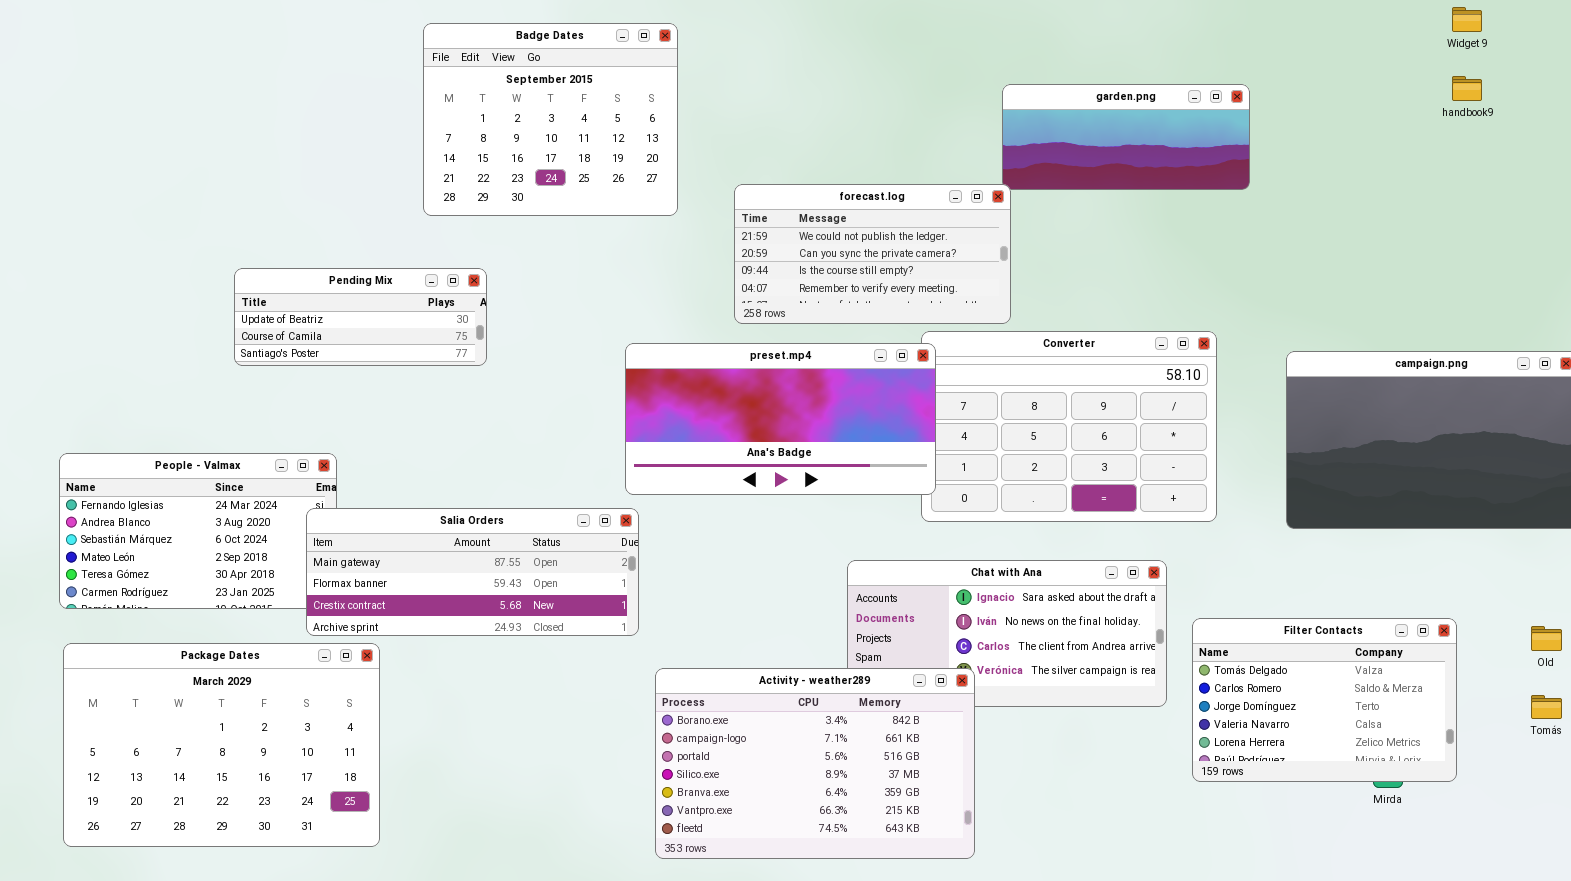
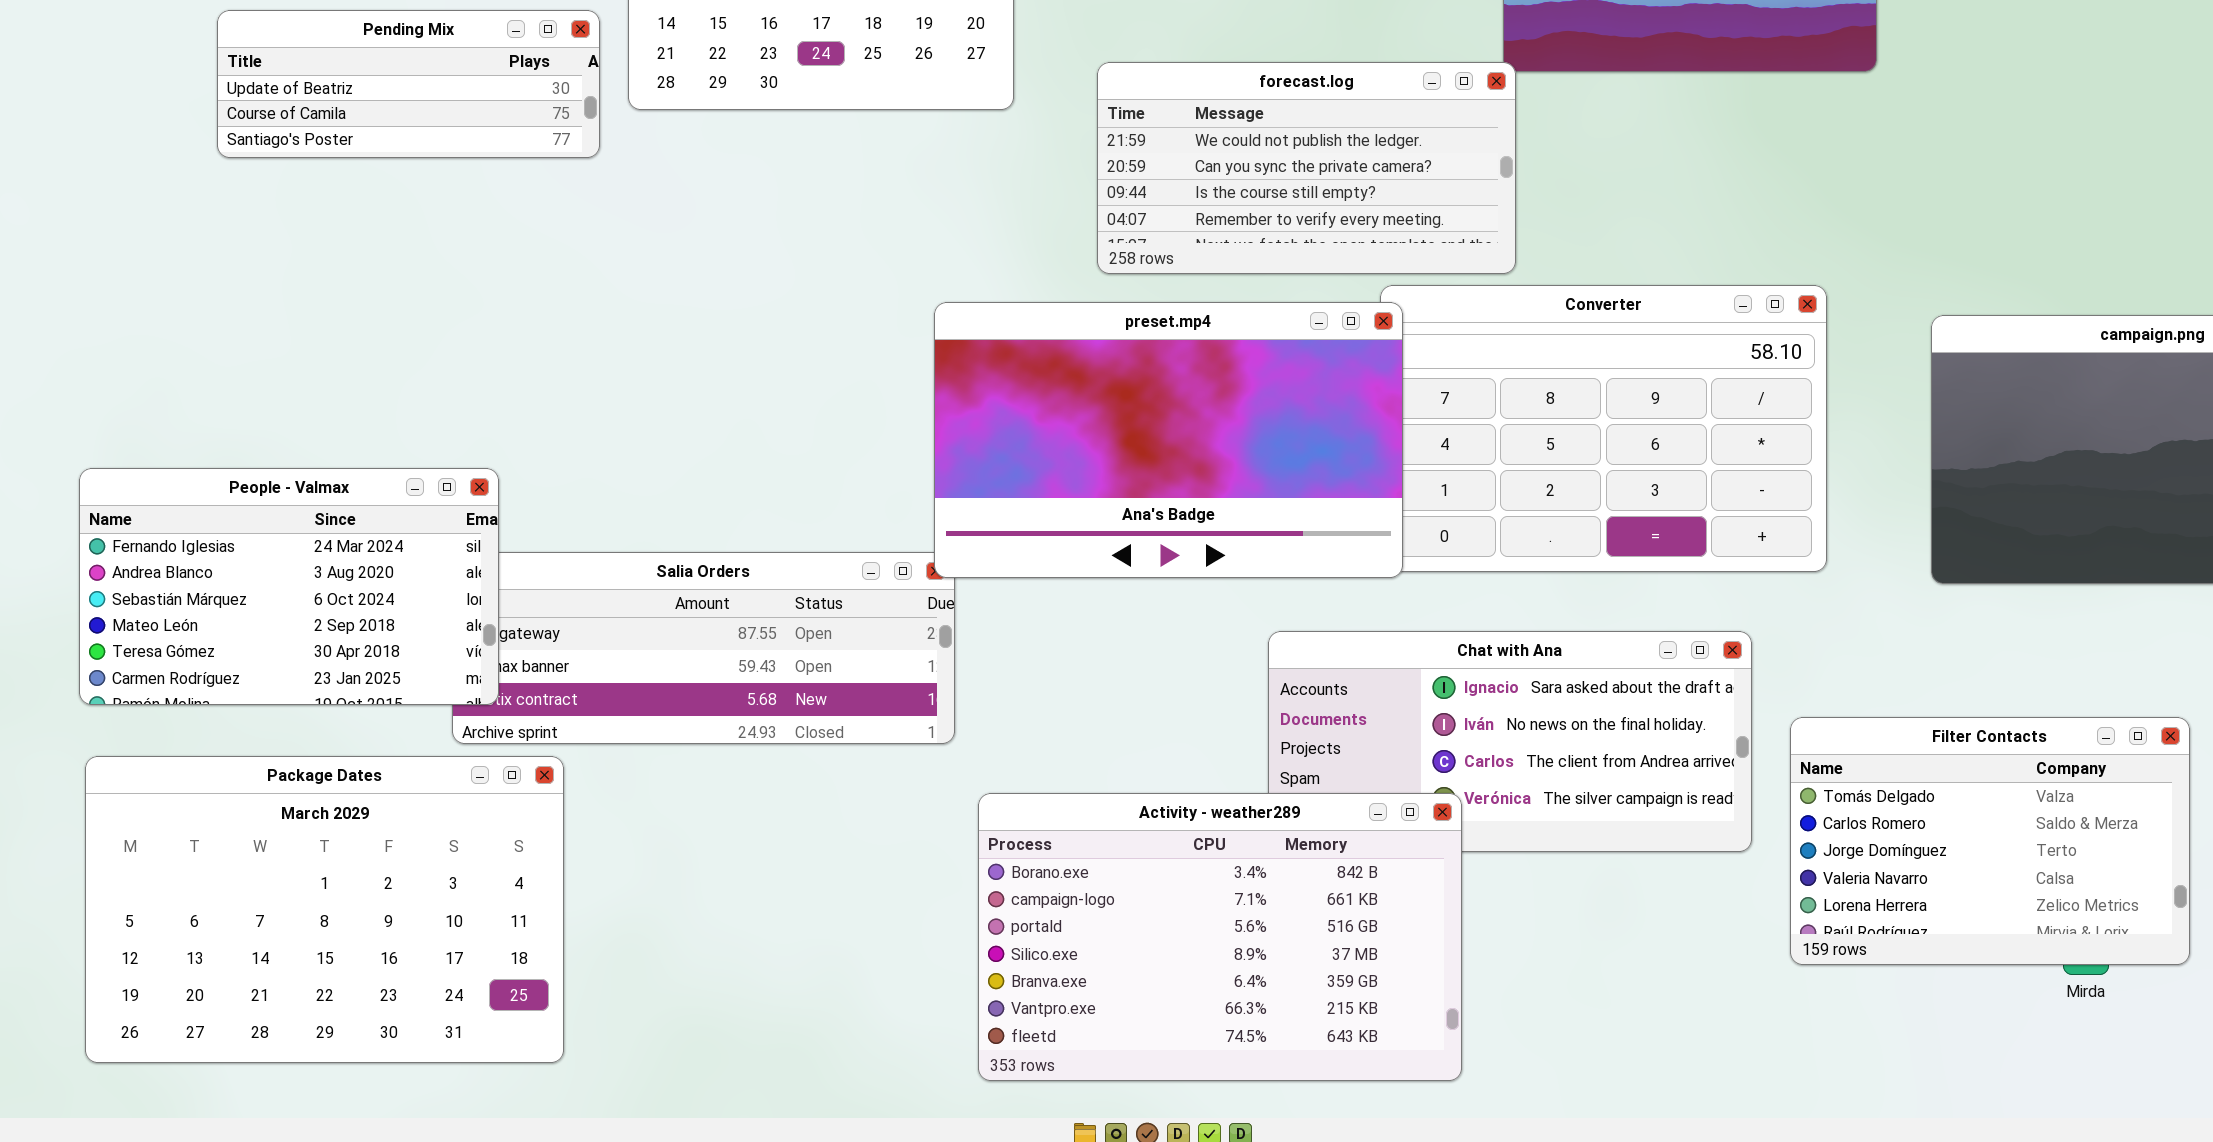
Pending Mix: [234,268,487,366] -> [217,10,600,158], moved
preset.mp4: [625,343,936,495] -> [934,302,1403,578], resized
People - Valmax: [59,453,337,609] -> [79,468,499,705], raised

